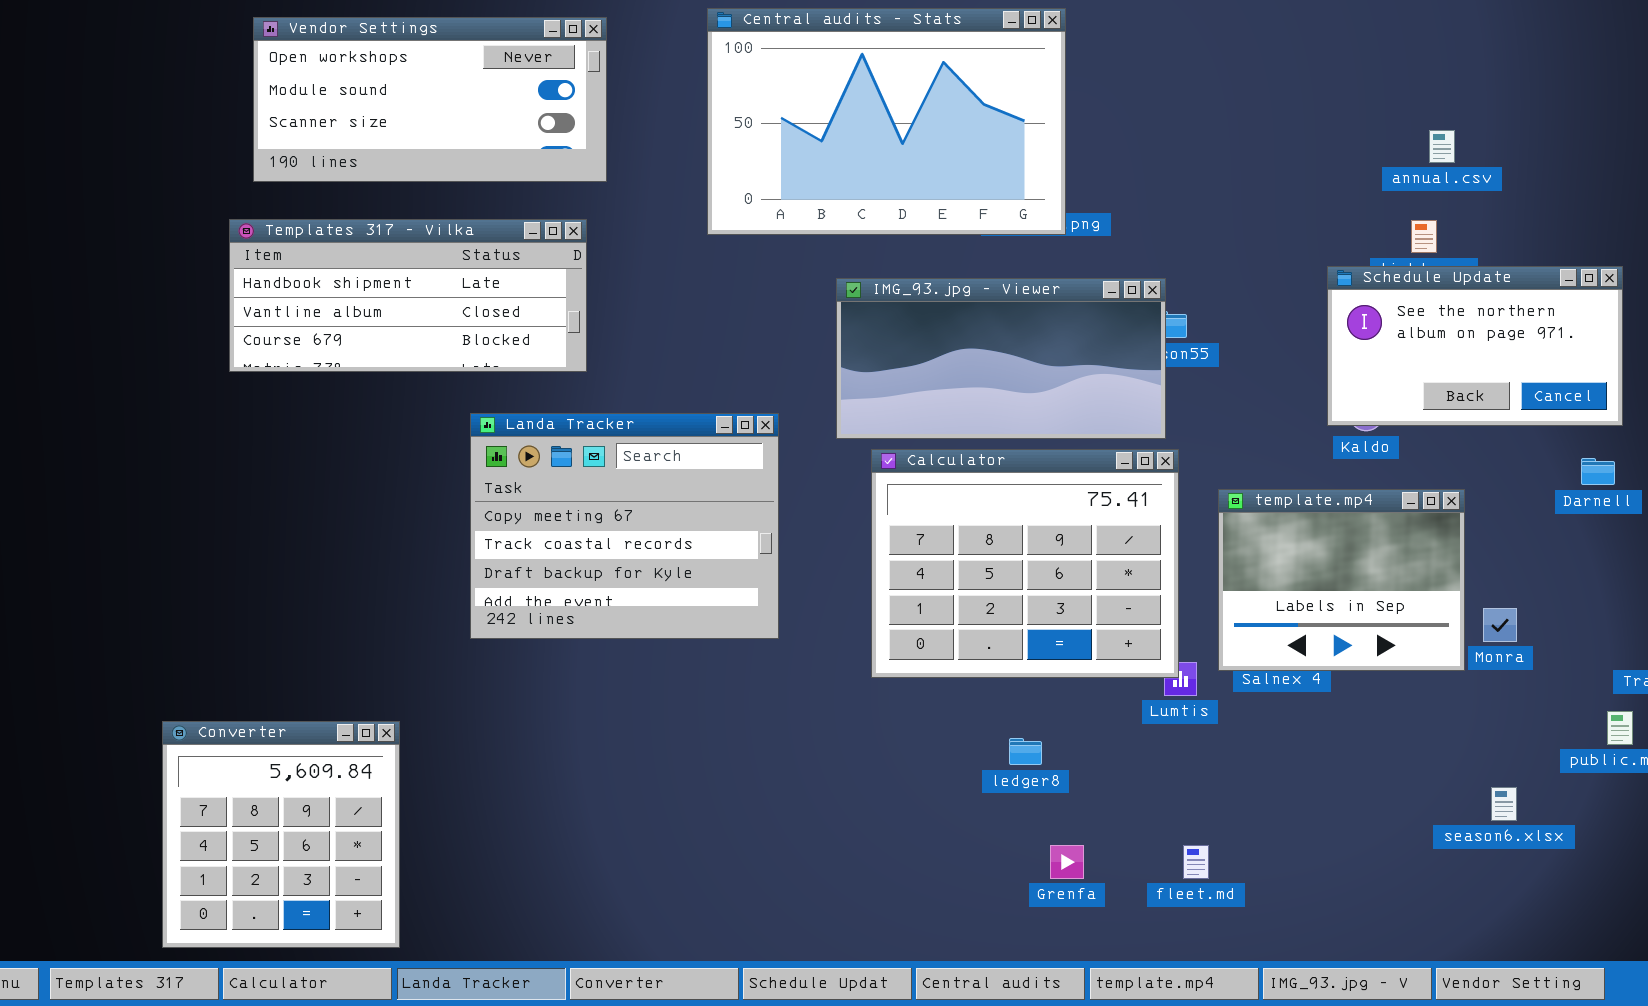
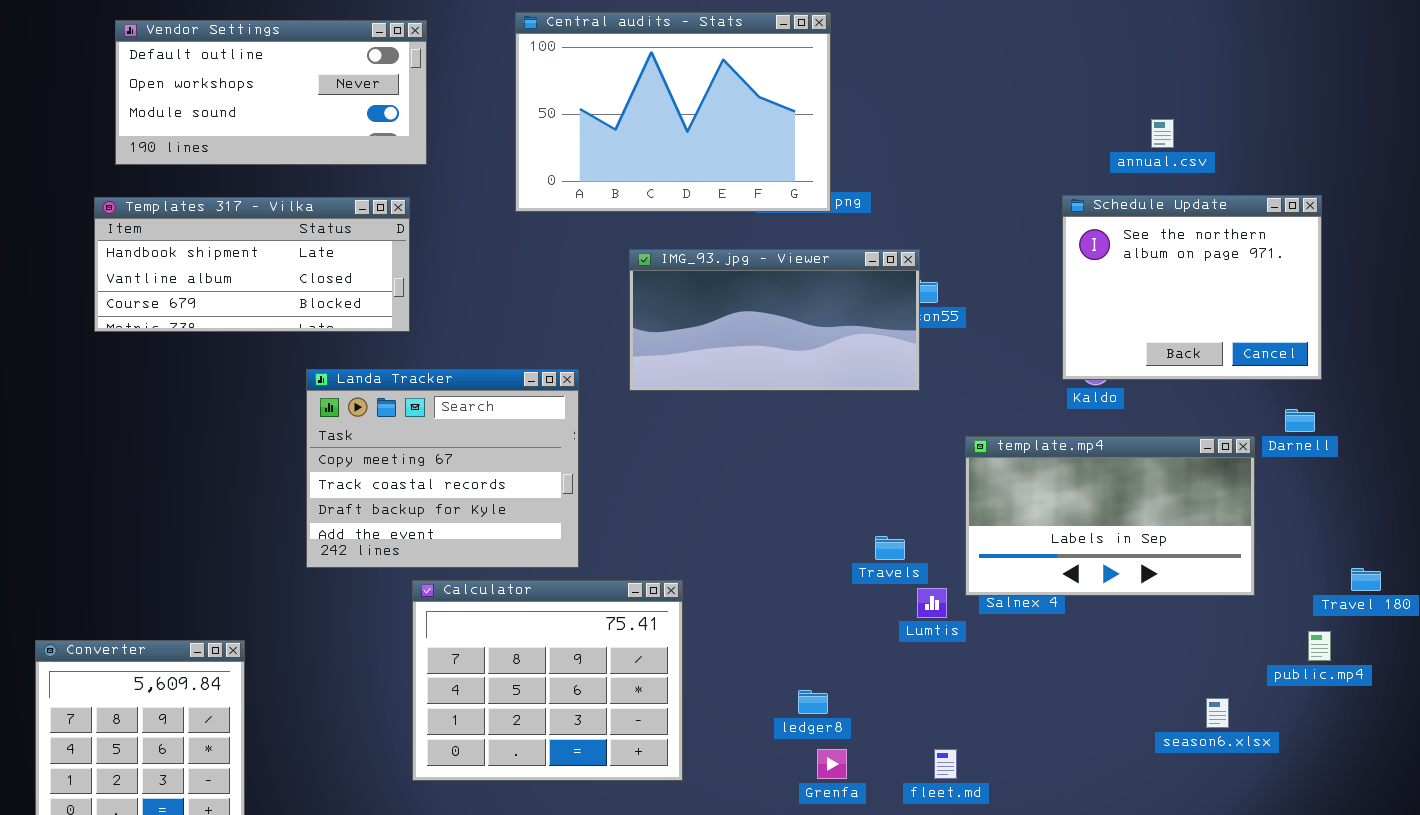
Vendor Settings: [253,17,607,182] -> [115,20,427,165], scrolled up 1 row
Schedule Update: [1327,266,1623,426] -> [1062,195,1322,380], resized
Calculator: [871,449,1179,678] -> [412,580,683,781], moved
template.mp4: [1218,489,1465,671] -> [965,436,1255,596], resized
ledger8: [1009,738,1042,765] -> [798,690,828,714], moved

